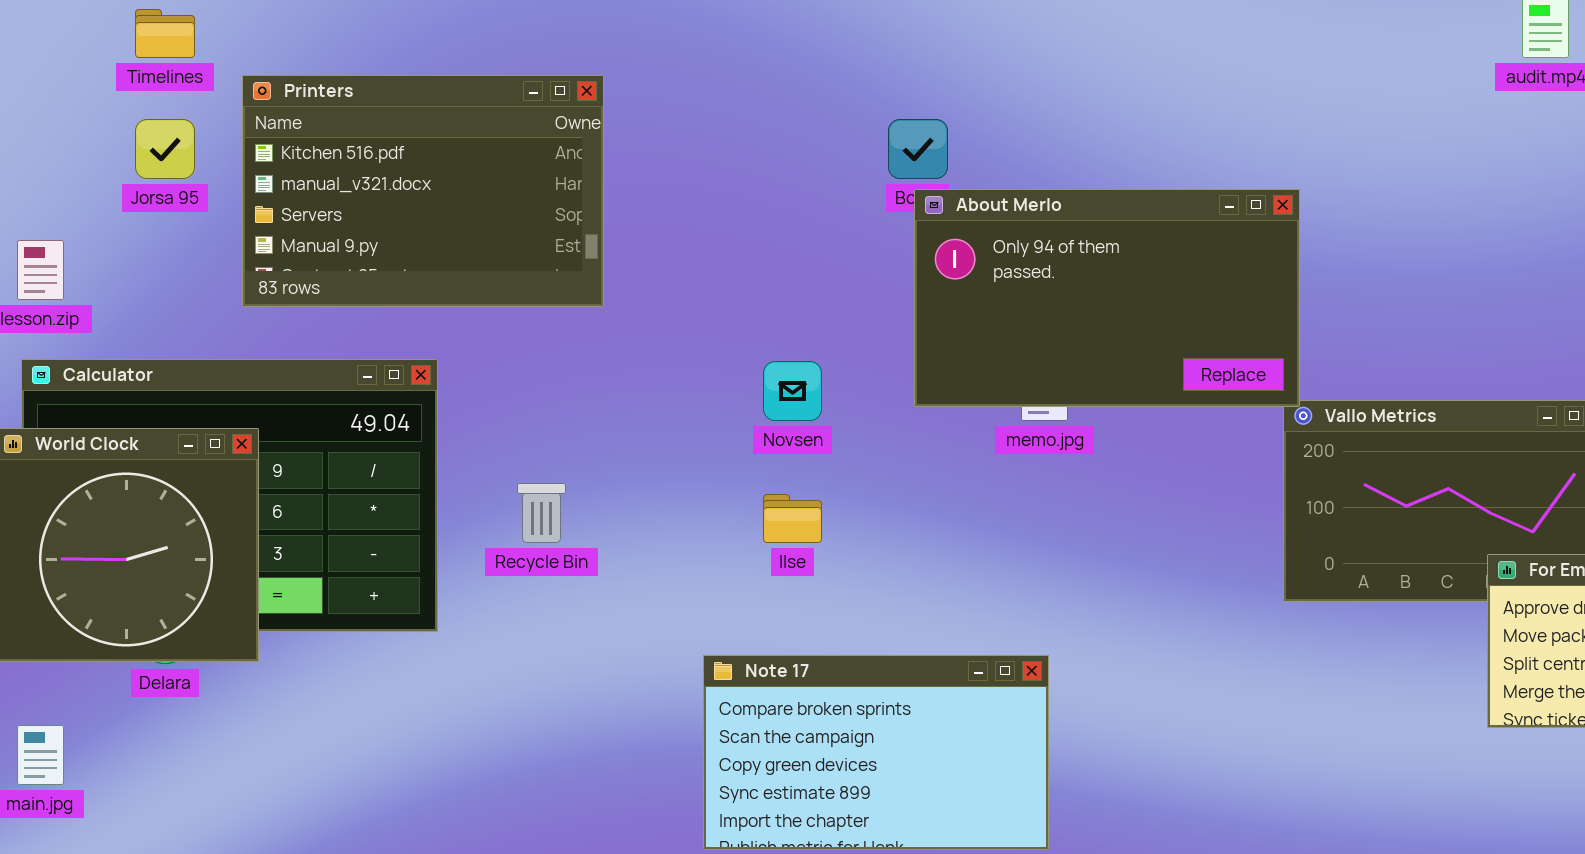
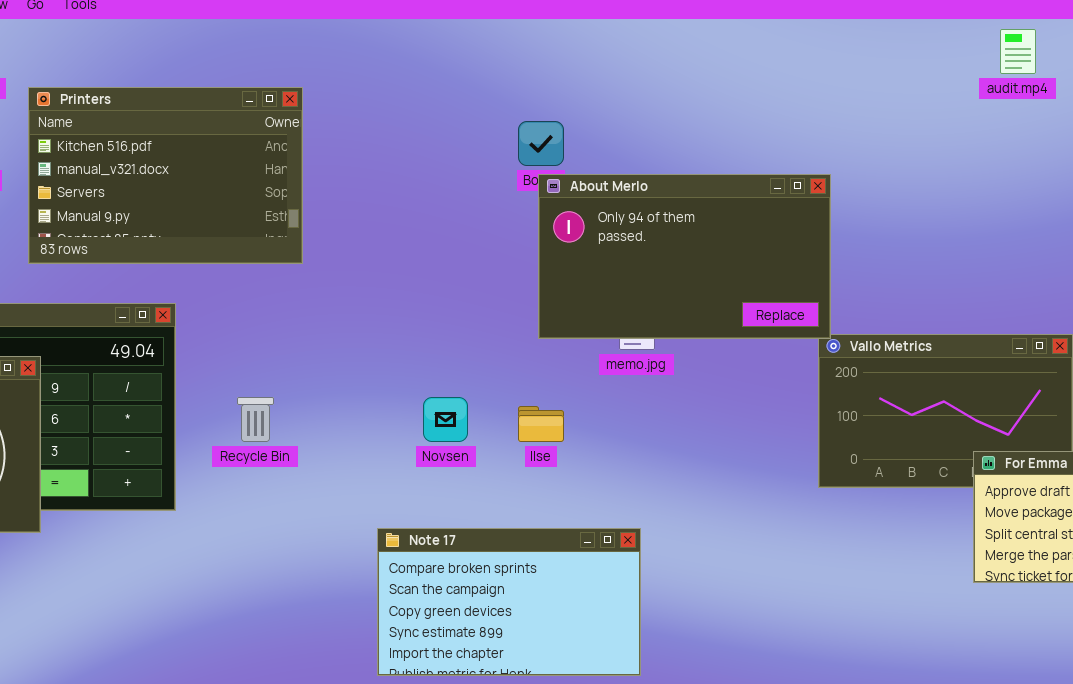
Novsen: [763,361,822,421] -> [423,397,468,442], moved
Ilse: [763,494,822,543] -> [518,406,564,442], moved

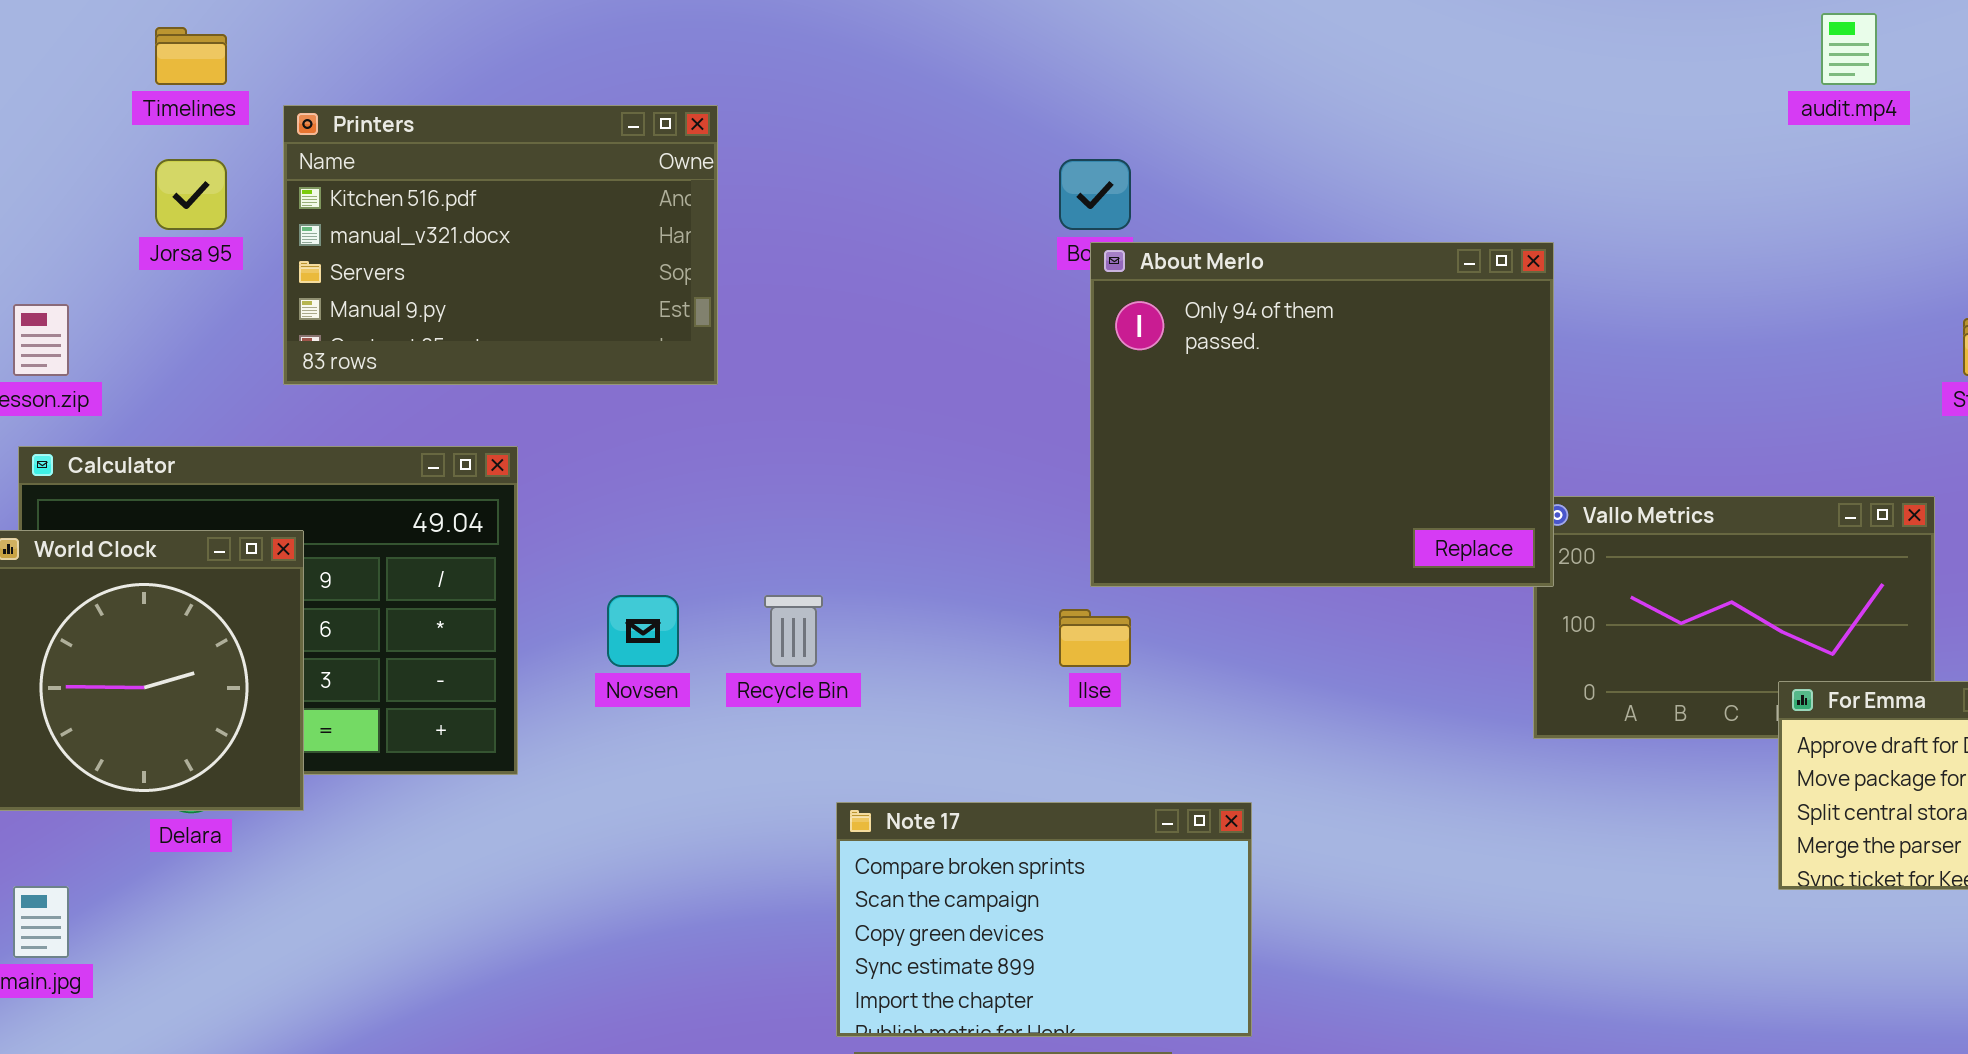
About Merlo: [538,174,831,339] -> [1090,242,1554,587], resized
Recycle Bin: [237,397,274,442] -> [764,595,823,667], moved
Novsen: [423,397,468,442] -> [607,595,679,667], moved

